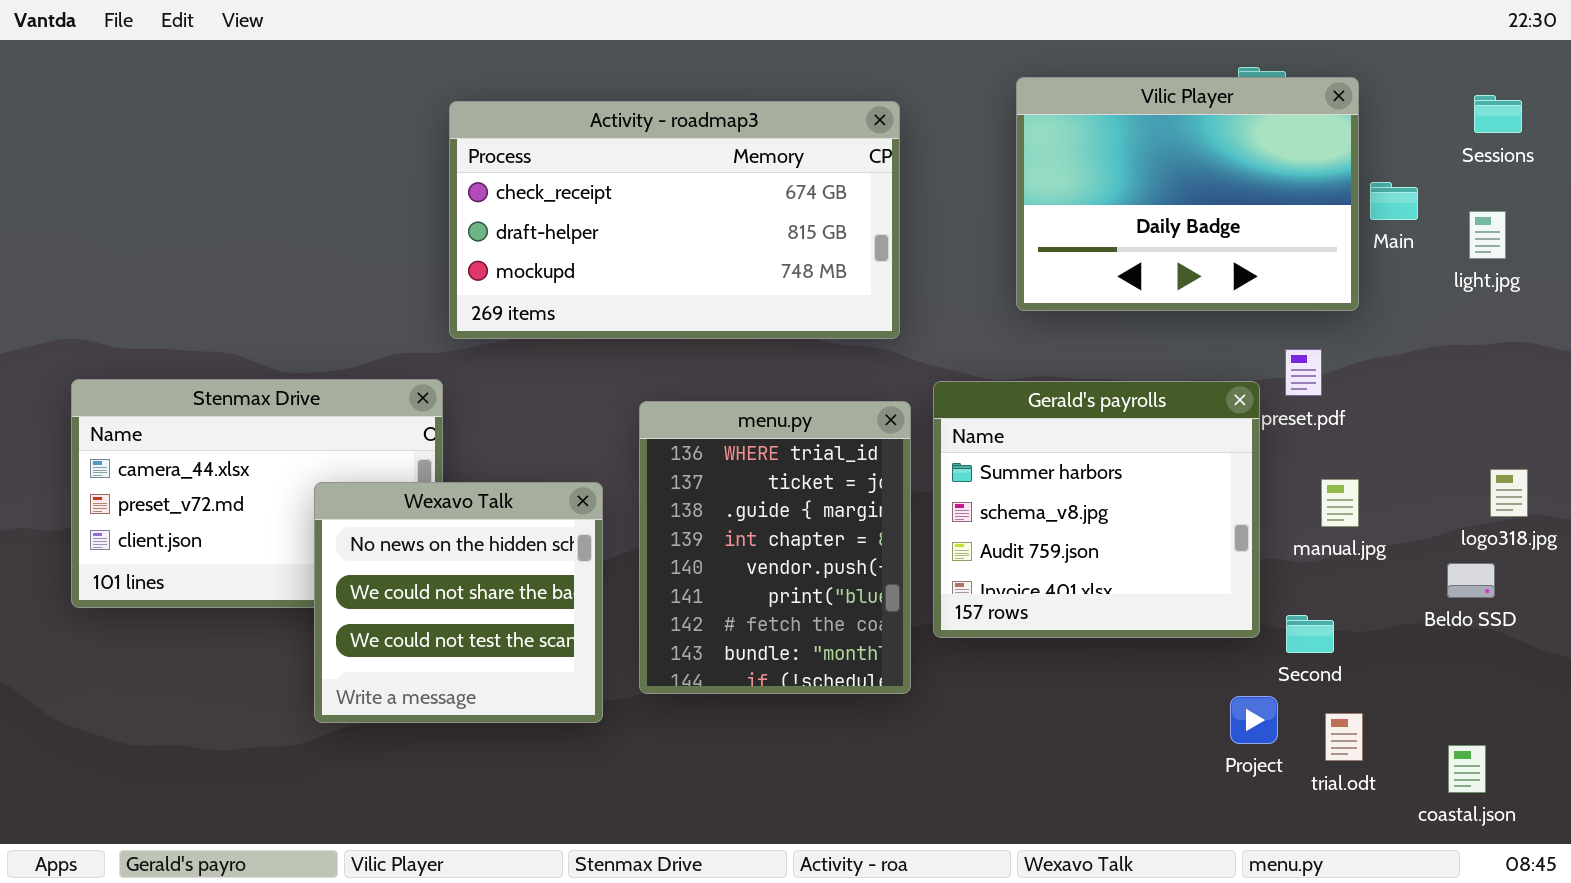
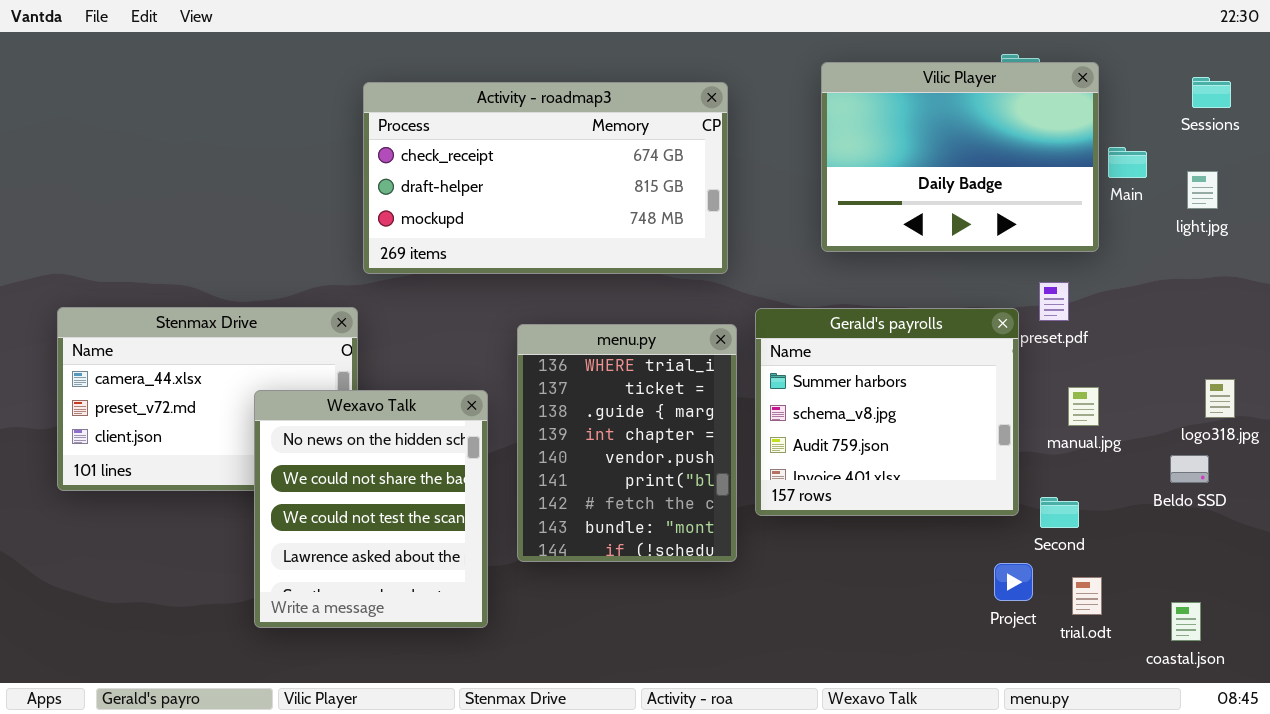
Wexavo Talk: [314,482,603,723] -> [254,390,488,628], resized

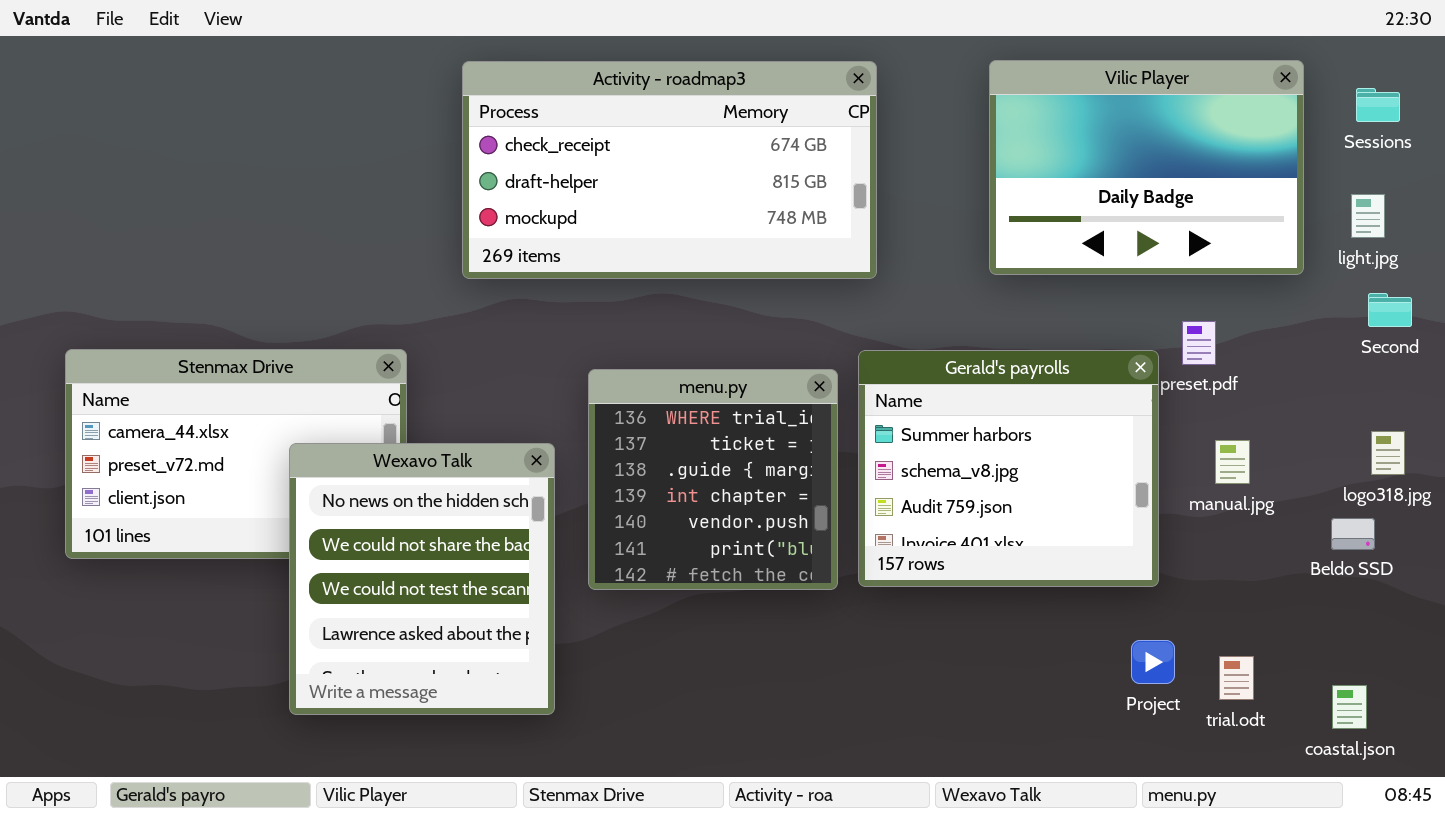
Vilic Player: [821,62,1099,252] -> [989,60,1304,275], moved
Activity - roadmap3: [363,82,728,274] -> [462,61,877,279], moved
menu.py: [517,324,737,562] -> [588,369,838,590], resized
Second: [1040,497,1079,528] -> [1368,293,1412,327], moved

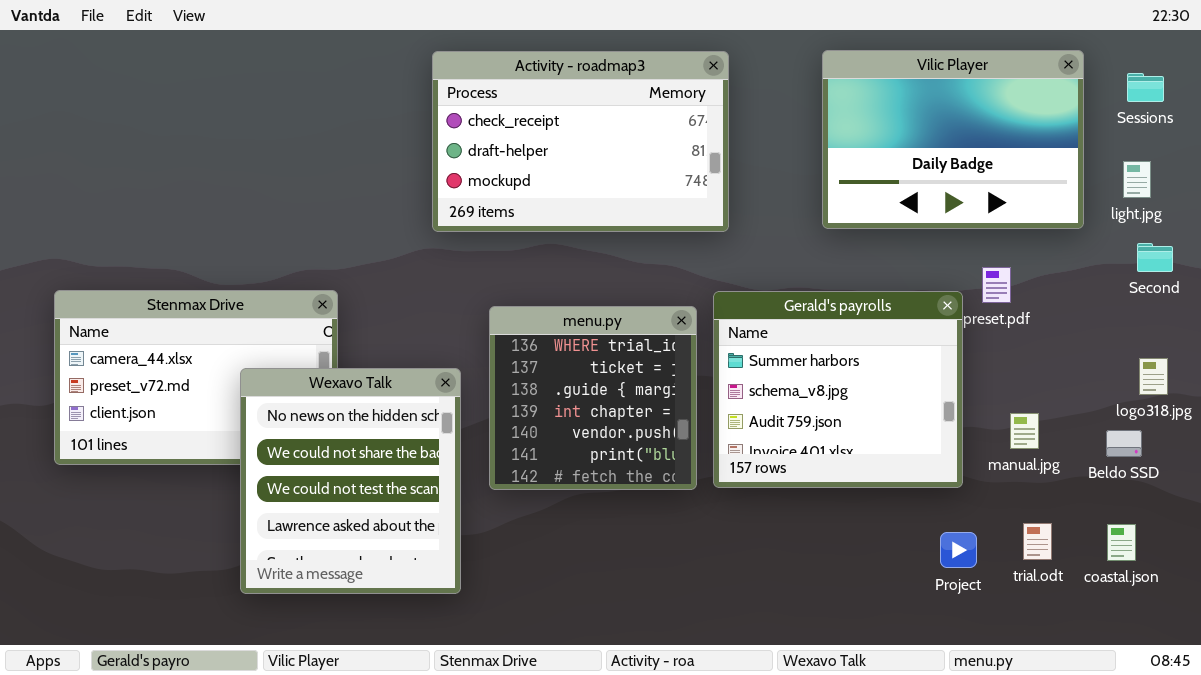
Activity - roadmap3: [462,61,877,279] -> [432,51,729,232], resized
manual.jpg: [1215,440,1250,484] -> [1010,413,1039,449], moved
trial.odt: [1219,656,1254,700] -> [1023,523,1052,560], moved
coastal.json: [1332,685,1367,729] -> [1107,524,1136,561], moved

